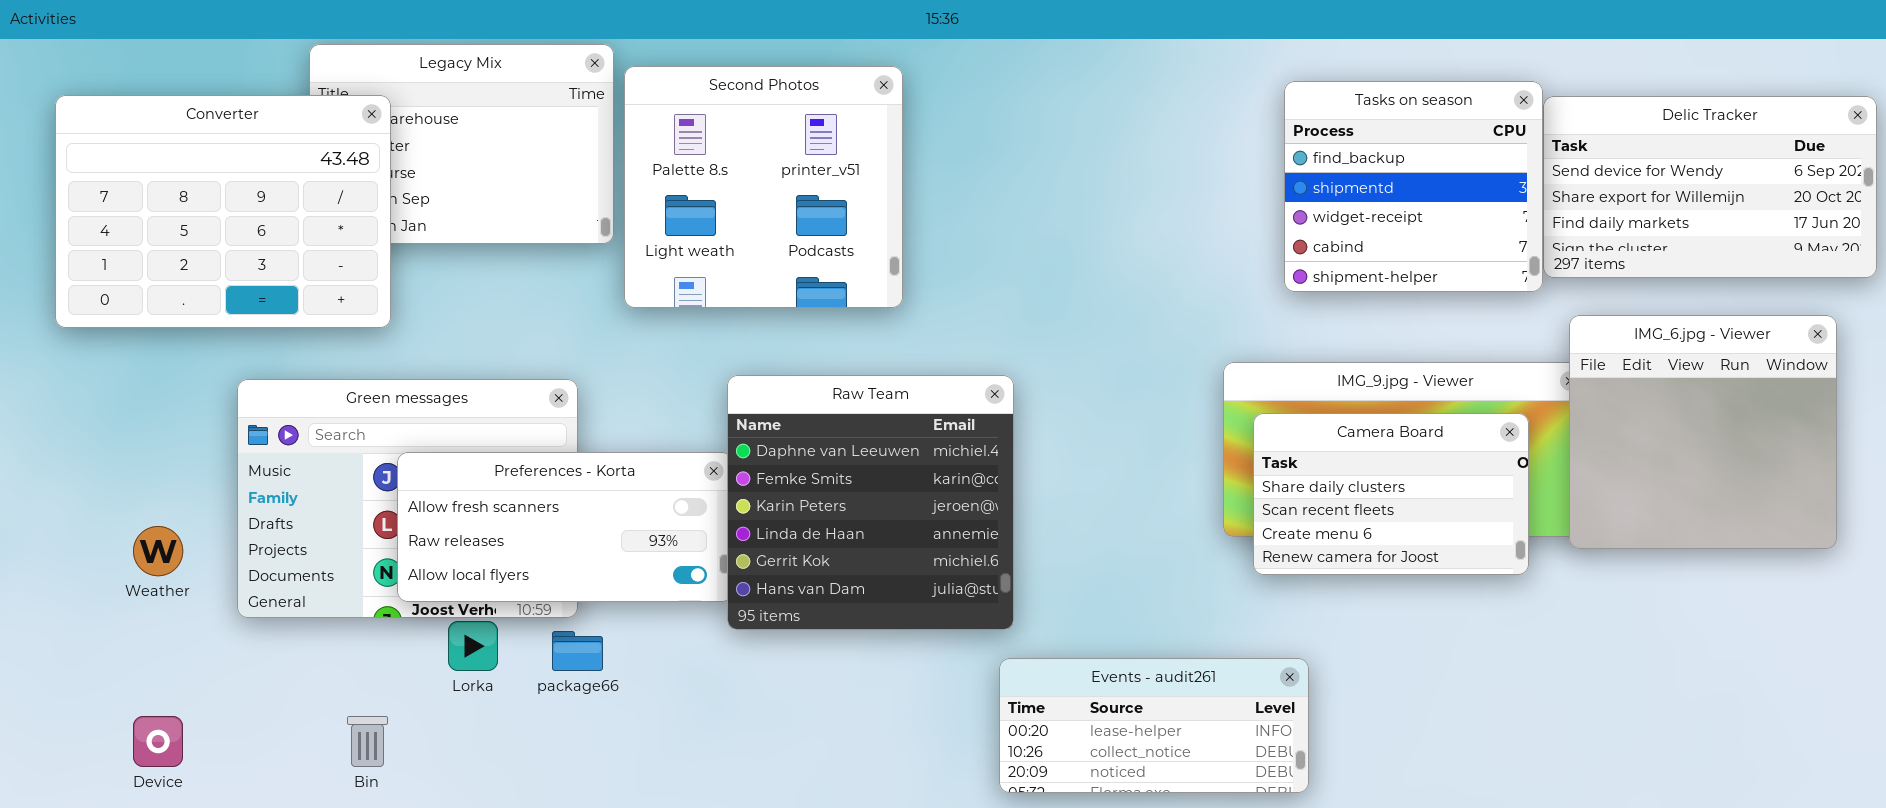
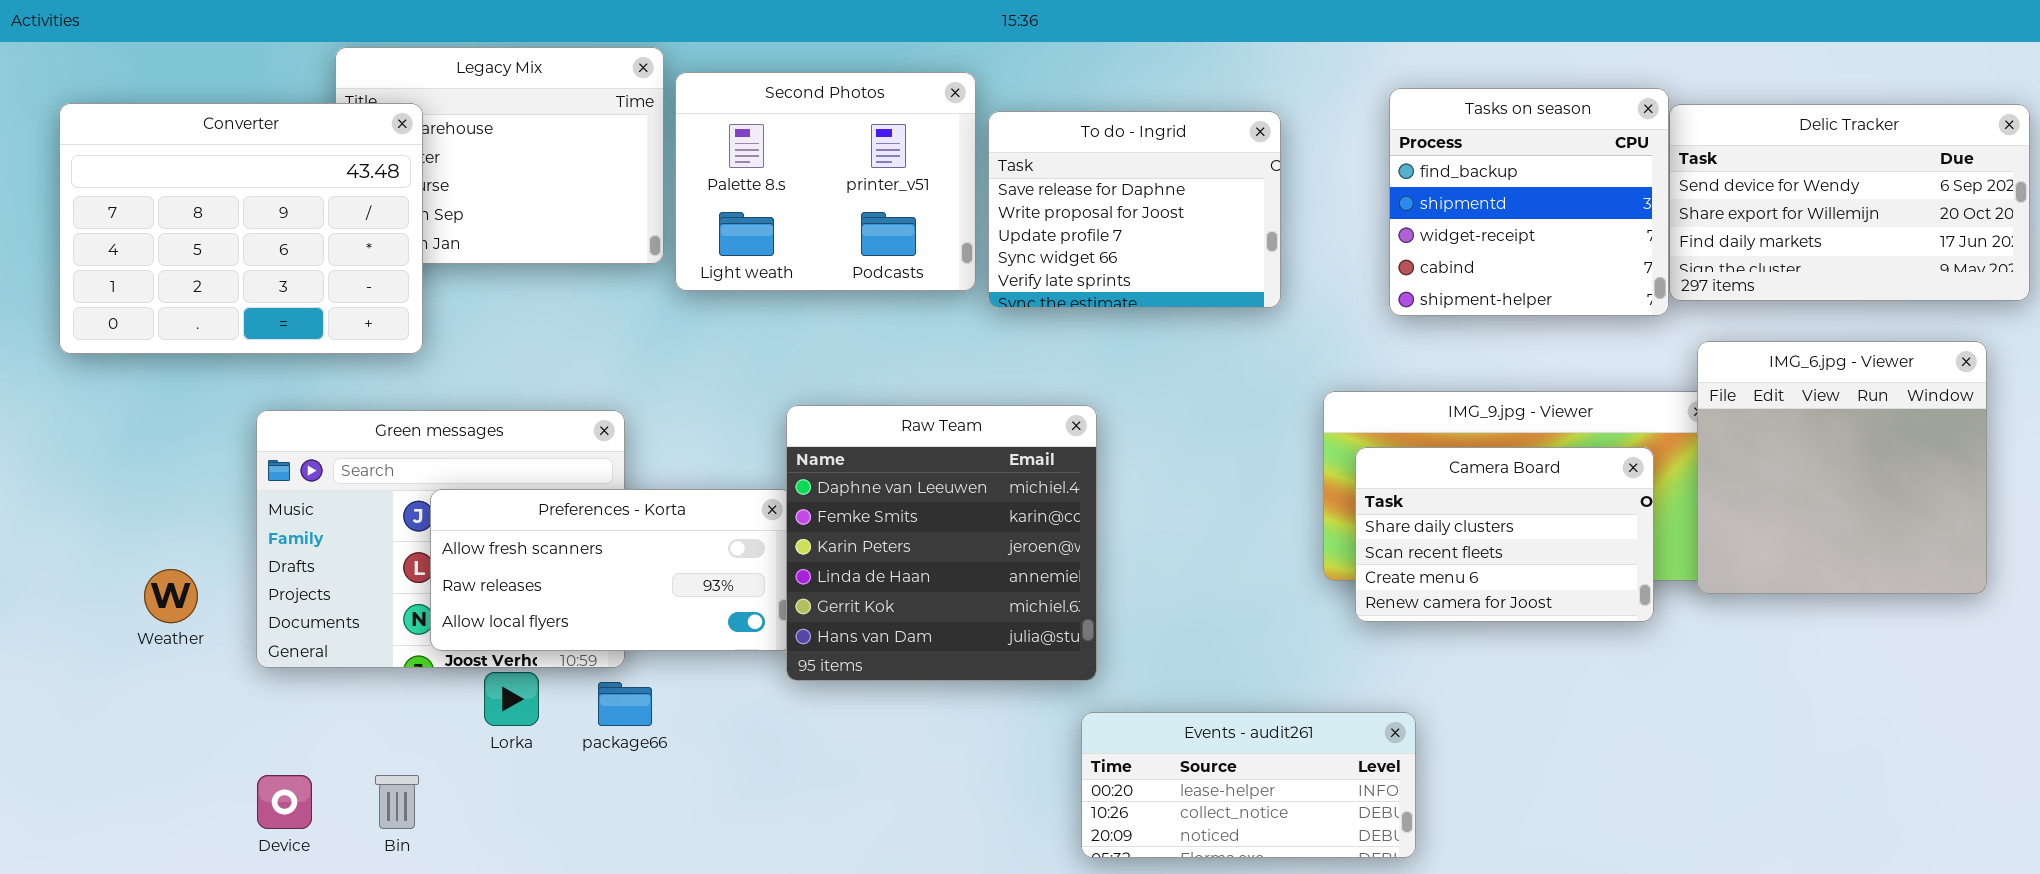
Second Photos: [624,66,903,308] -> [675,72,976,291], resized
To do - Ingrid: none -> [988,111,1281,308], opened
Device: [133,716,183,767] -> [257,775,312,829], moved

